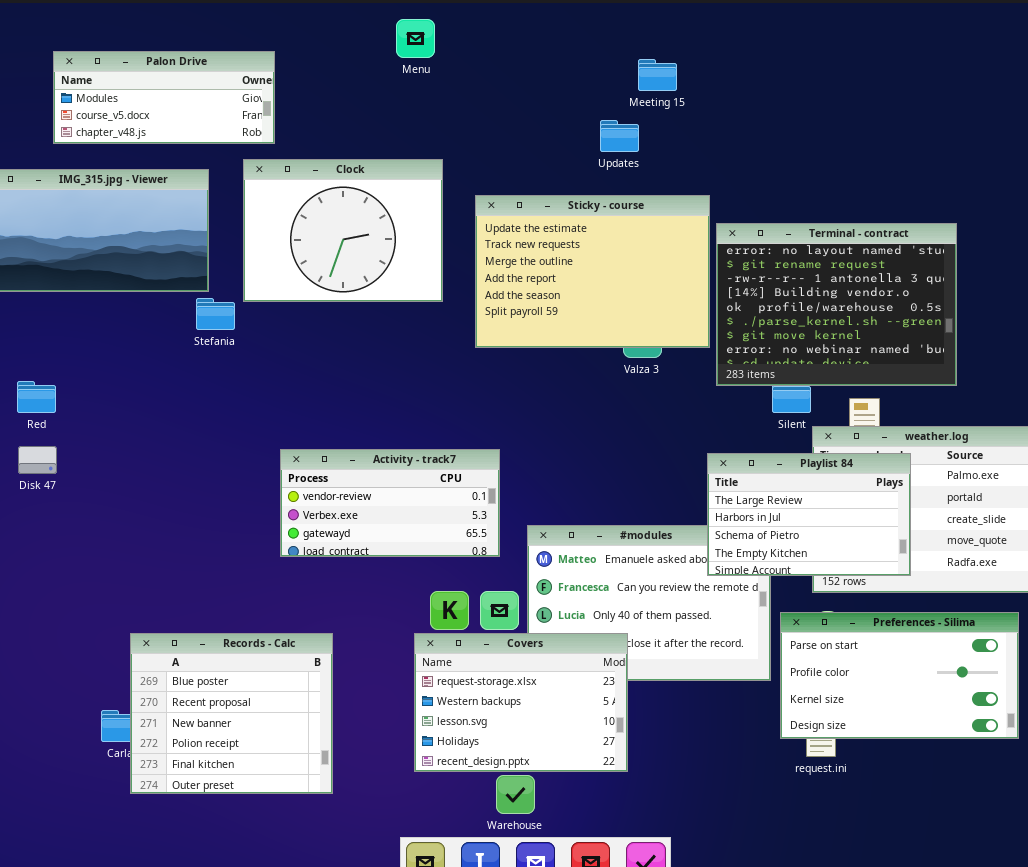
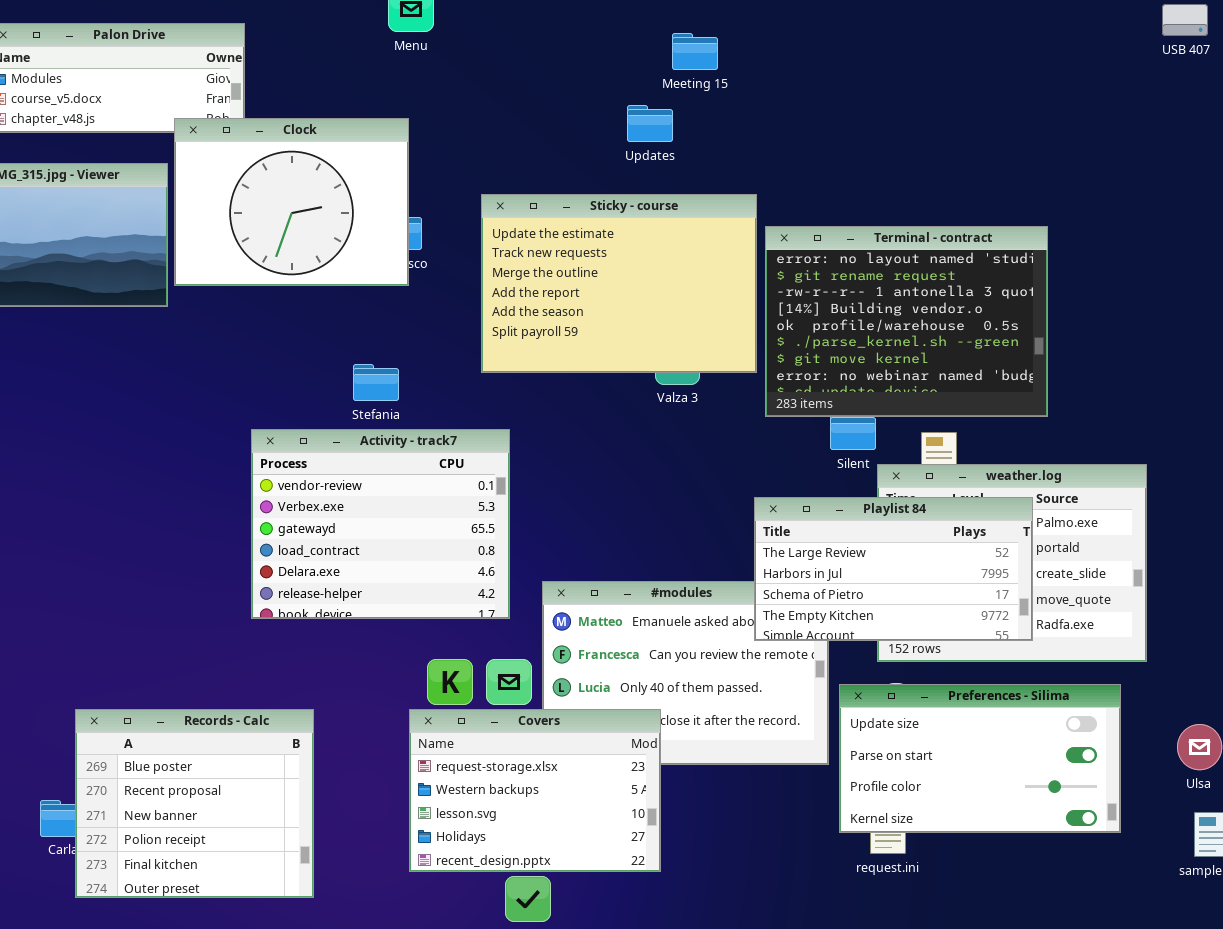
Clock: [243,159,443,302] -> [174,118,409,286], moved
Stefania: [196,298,235,330] -> [353,364,399,401], moved
Activity - track7: [280,449,500,557] -> [251,429,510,619], resized
Playlist 84: [707,453,911,576] -> [754,497,1033,641], resized
Preferences - Silima: [780,612,1019,739] -> [839,684,1121,833], scrolled up 1 row

